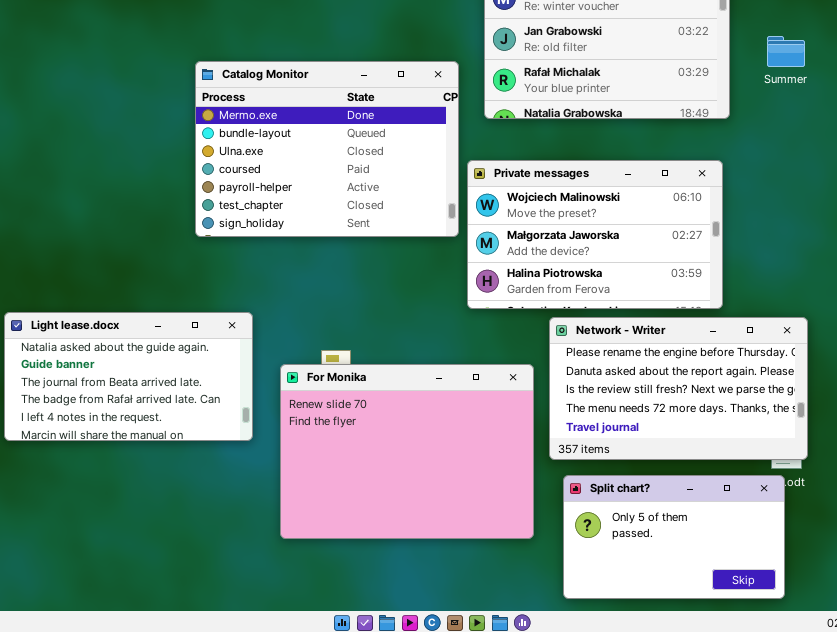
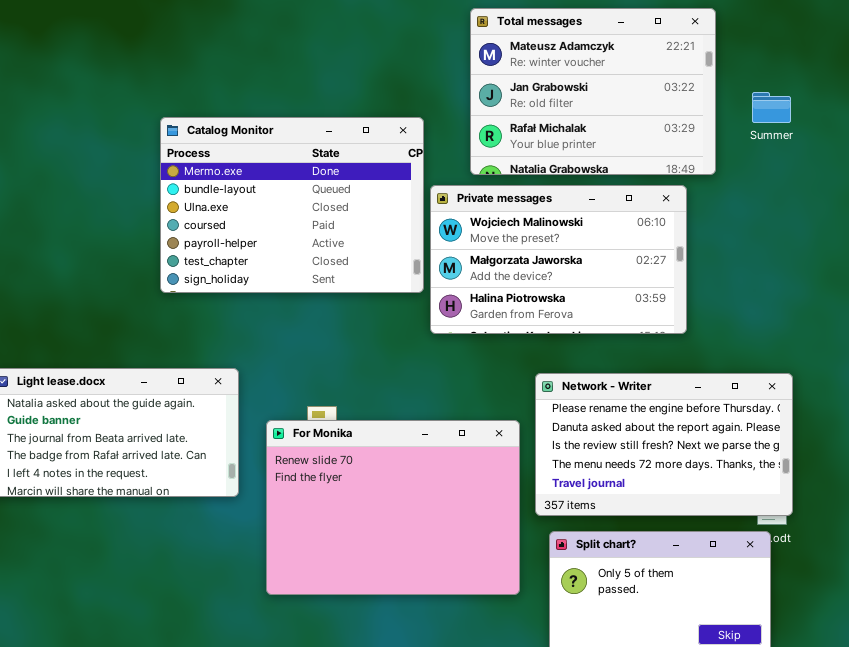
Catalog Monitor: [195,61,459,237] -> [160,117,424,293], moved
Private messages: [467,160,723,309] -> [430,185,687,334], moved

